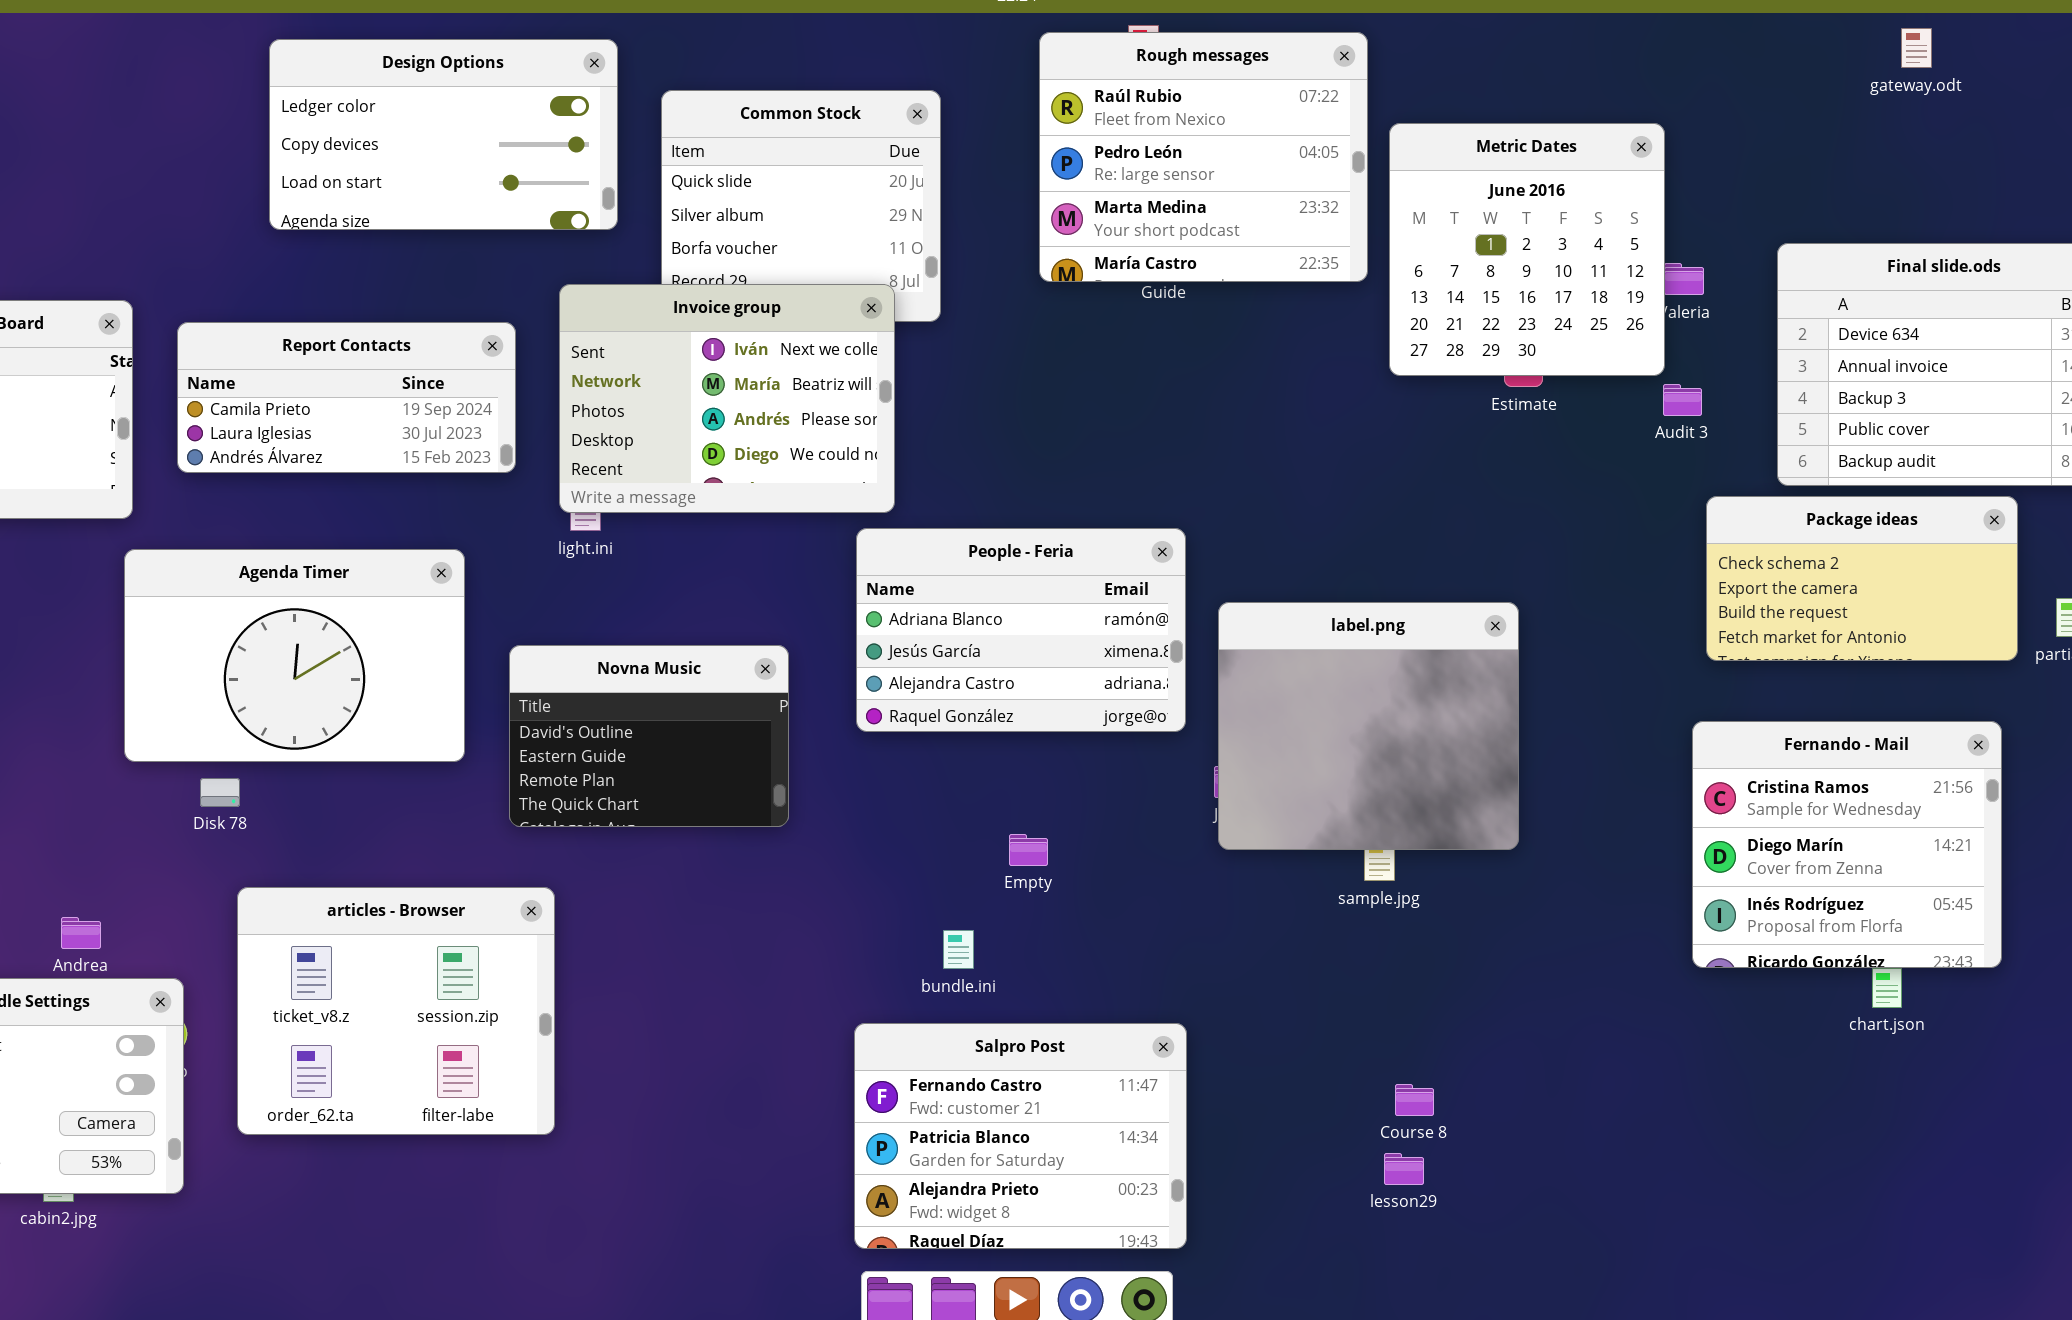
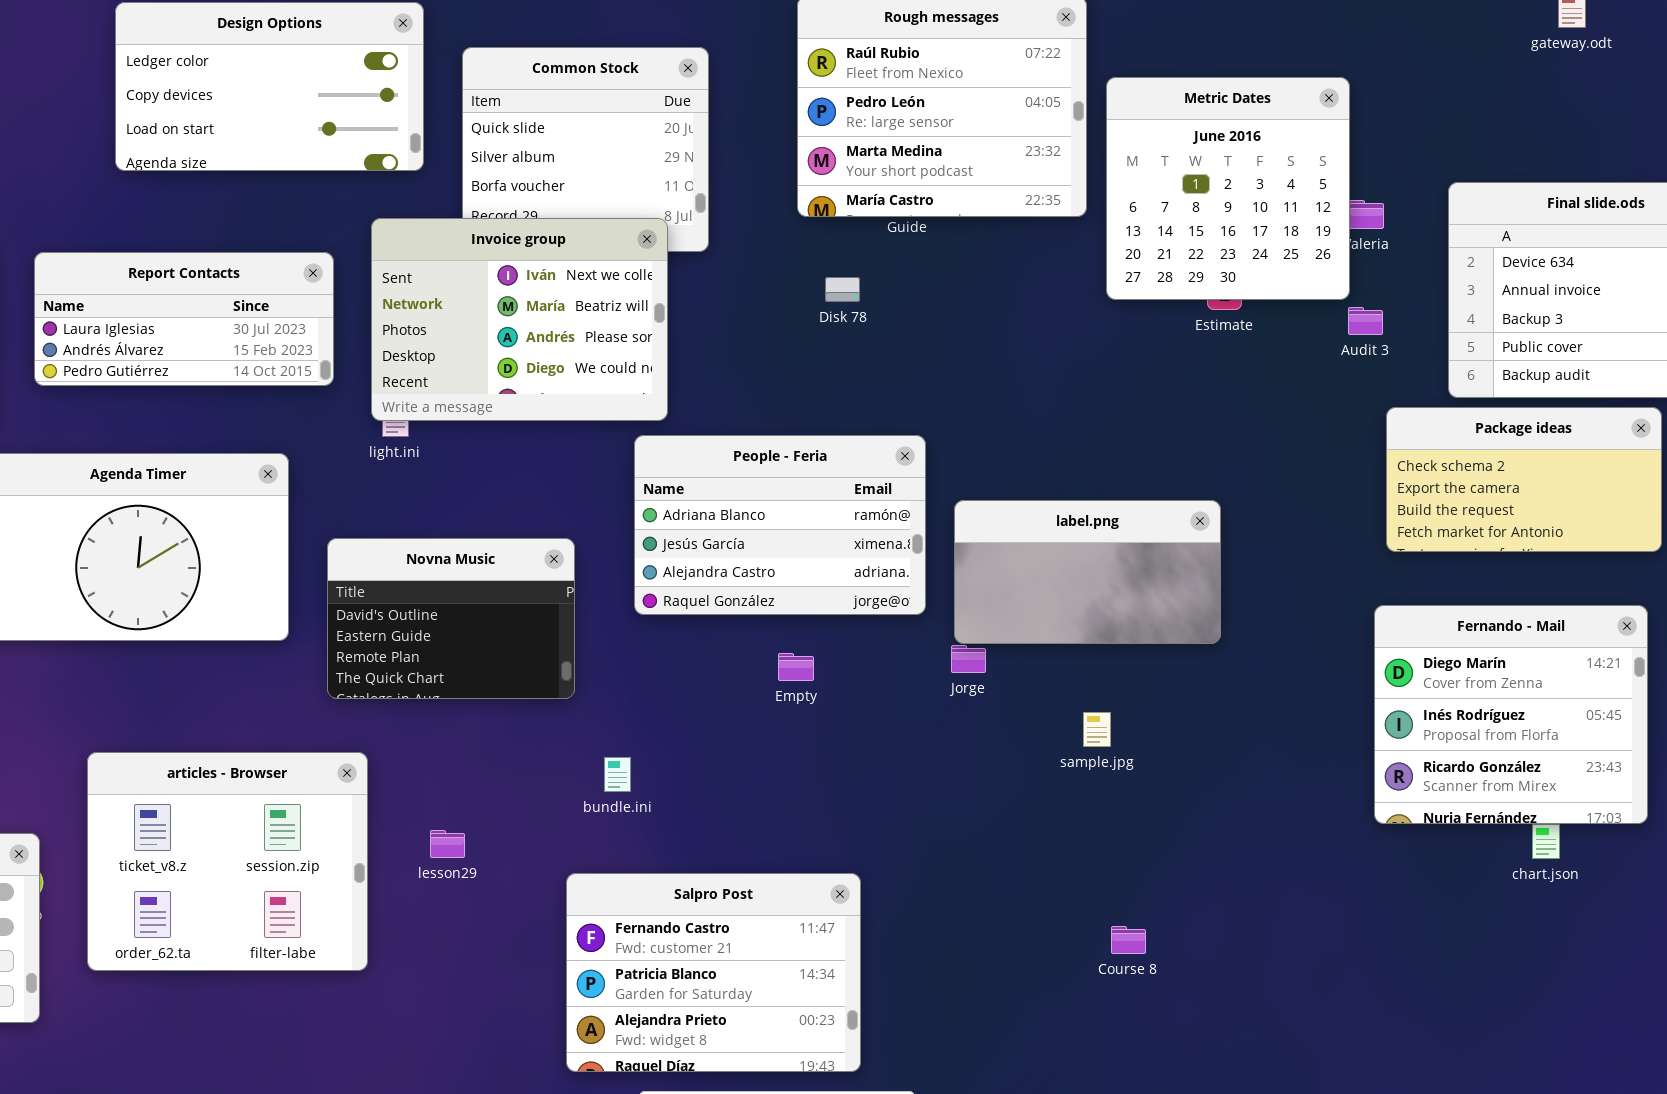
Report Contacts: [177,322,516,473] -> [34,252,334,386], scrolled down 1 row
label.png: [1218,602,1519,850] -> [954,500,1221,644], resized
Fernando - Mail: [1692,721,2002,968] -> [1374,605,1648,824], scrolled down 1 row
Disk 78: [200,778,240,807] -> [825,277,860,302], moved
Empty: [1009,834,1048,866] -> [778,653,814,681], moved
bundle.ini: [943,930,974,969] -> [604,757,631,792], moved
Salpro Post: [854,1023,1187,1249] -> [566,873,861,1072], moved
lesson29: [1384,1153,1424,1185] -> [430,830,465,858], moved

